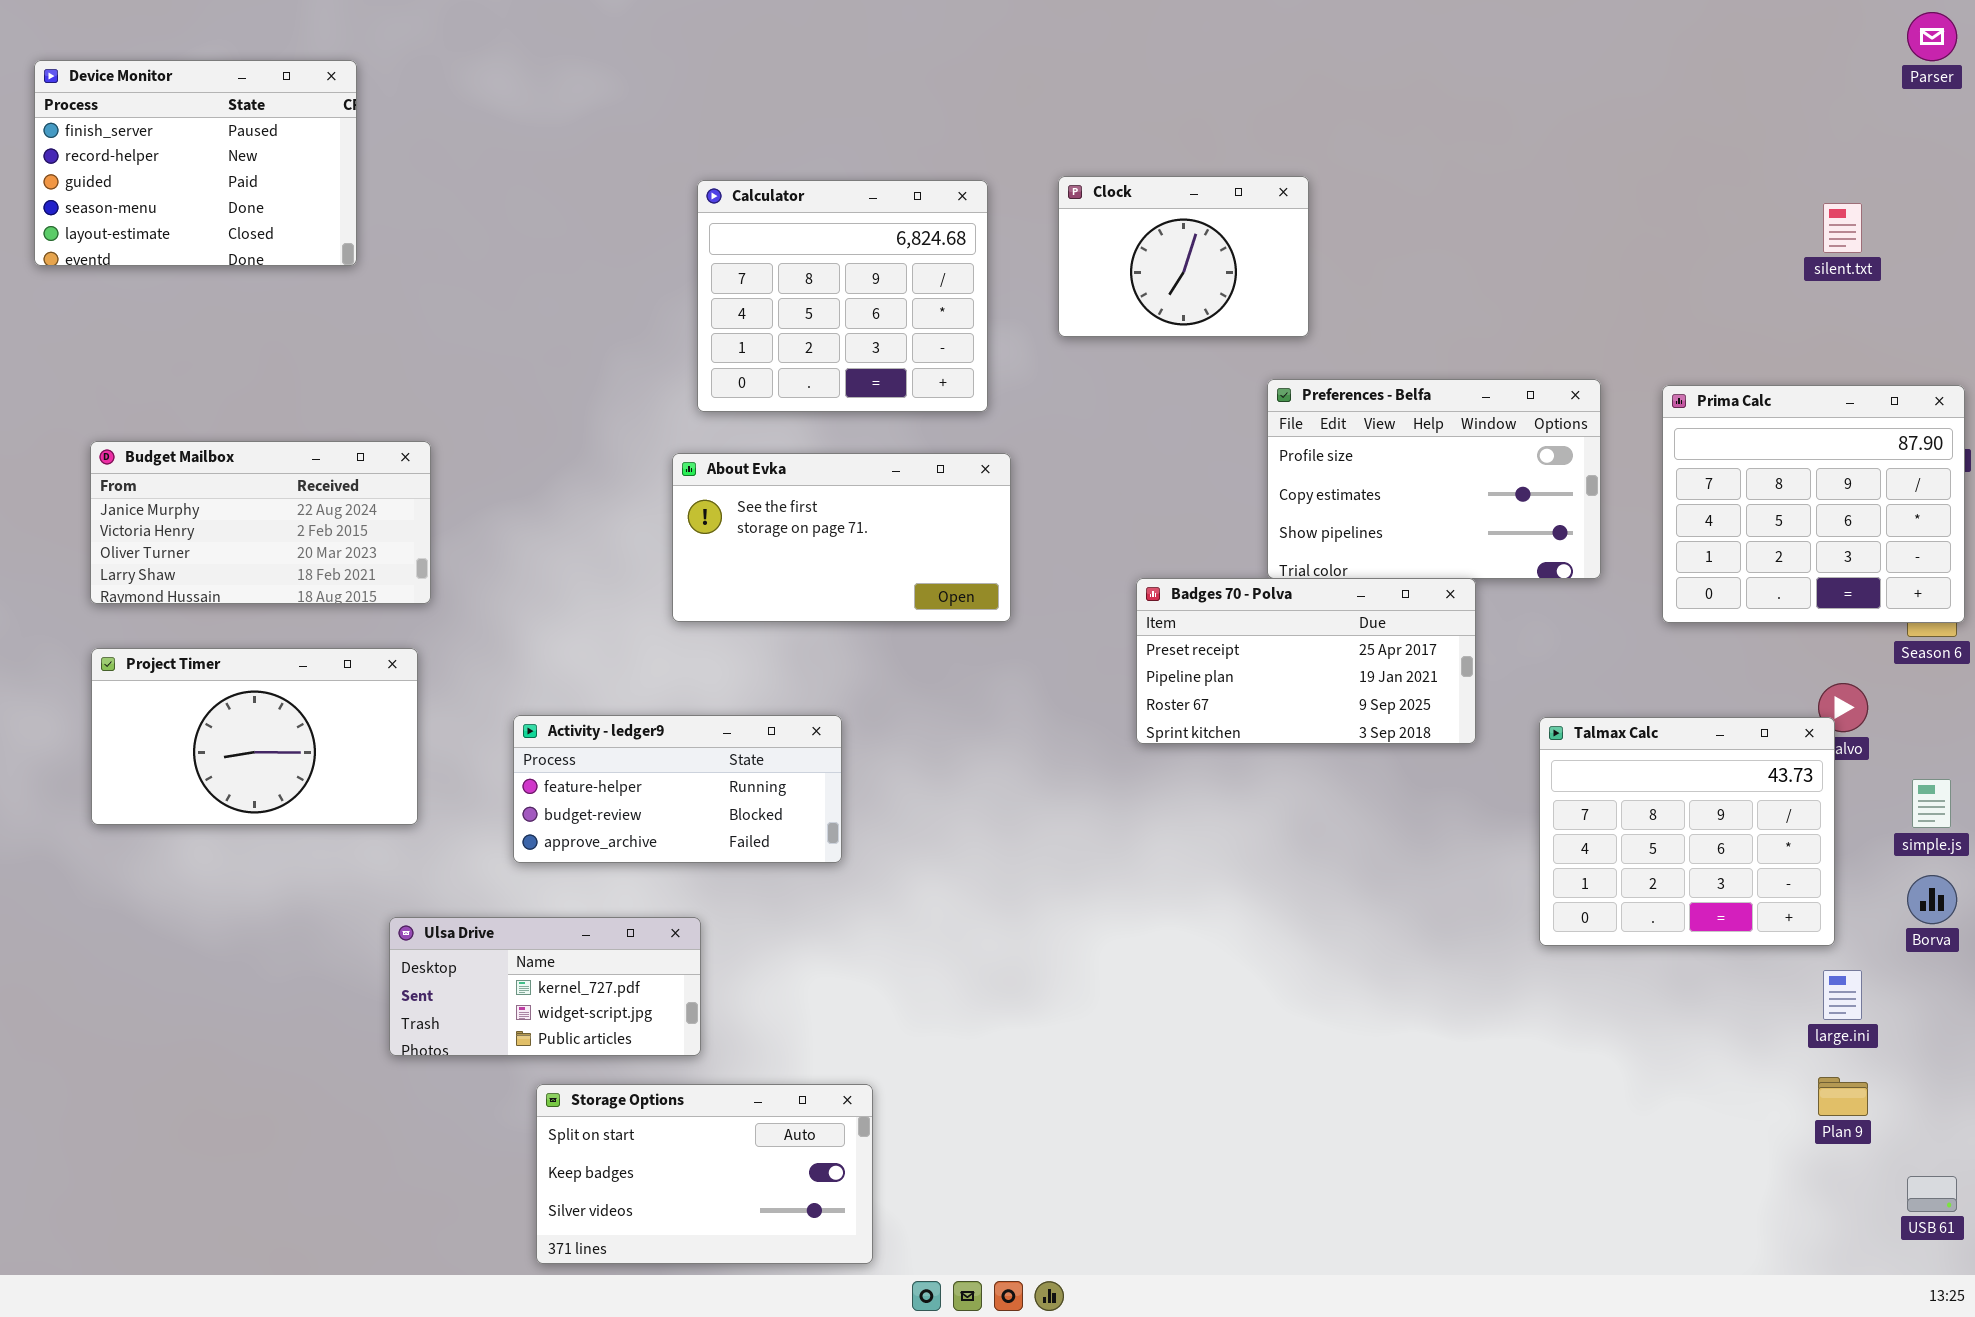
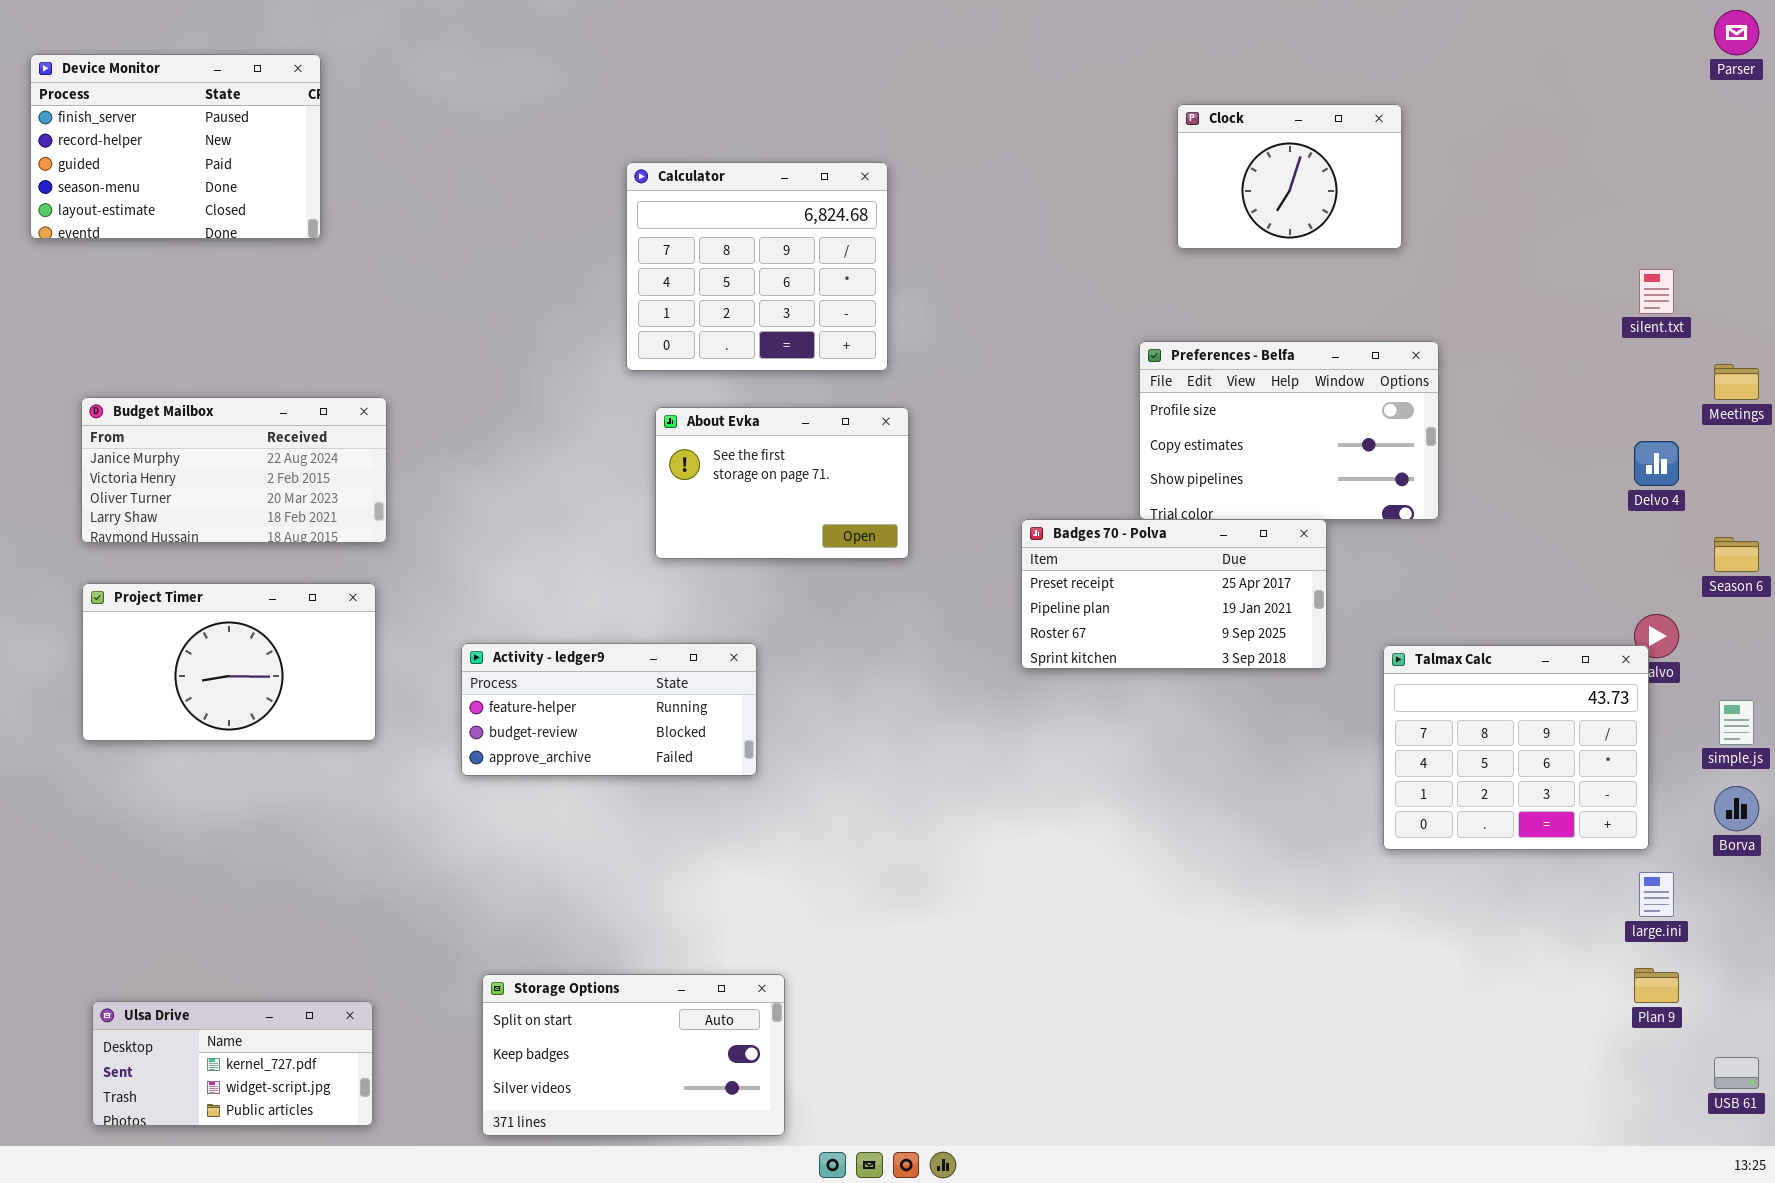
Clock: [1058,176,1309,337] -> [1177,104,1402,249], moved
silent.txt: [1823,203,1862,253] -> [1639,269,1674,314], moved
Prima Calc: [1662,385,1965,623] -> none, closed
About Evka: [672,453,1011,622] -> [655,407,909,559], resized
Ulsa Drive: [389,917,701,1056] -> [92,1001,373,1126], moved

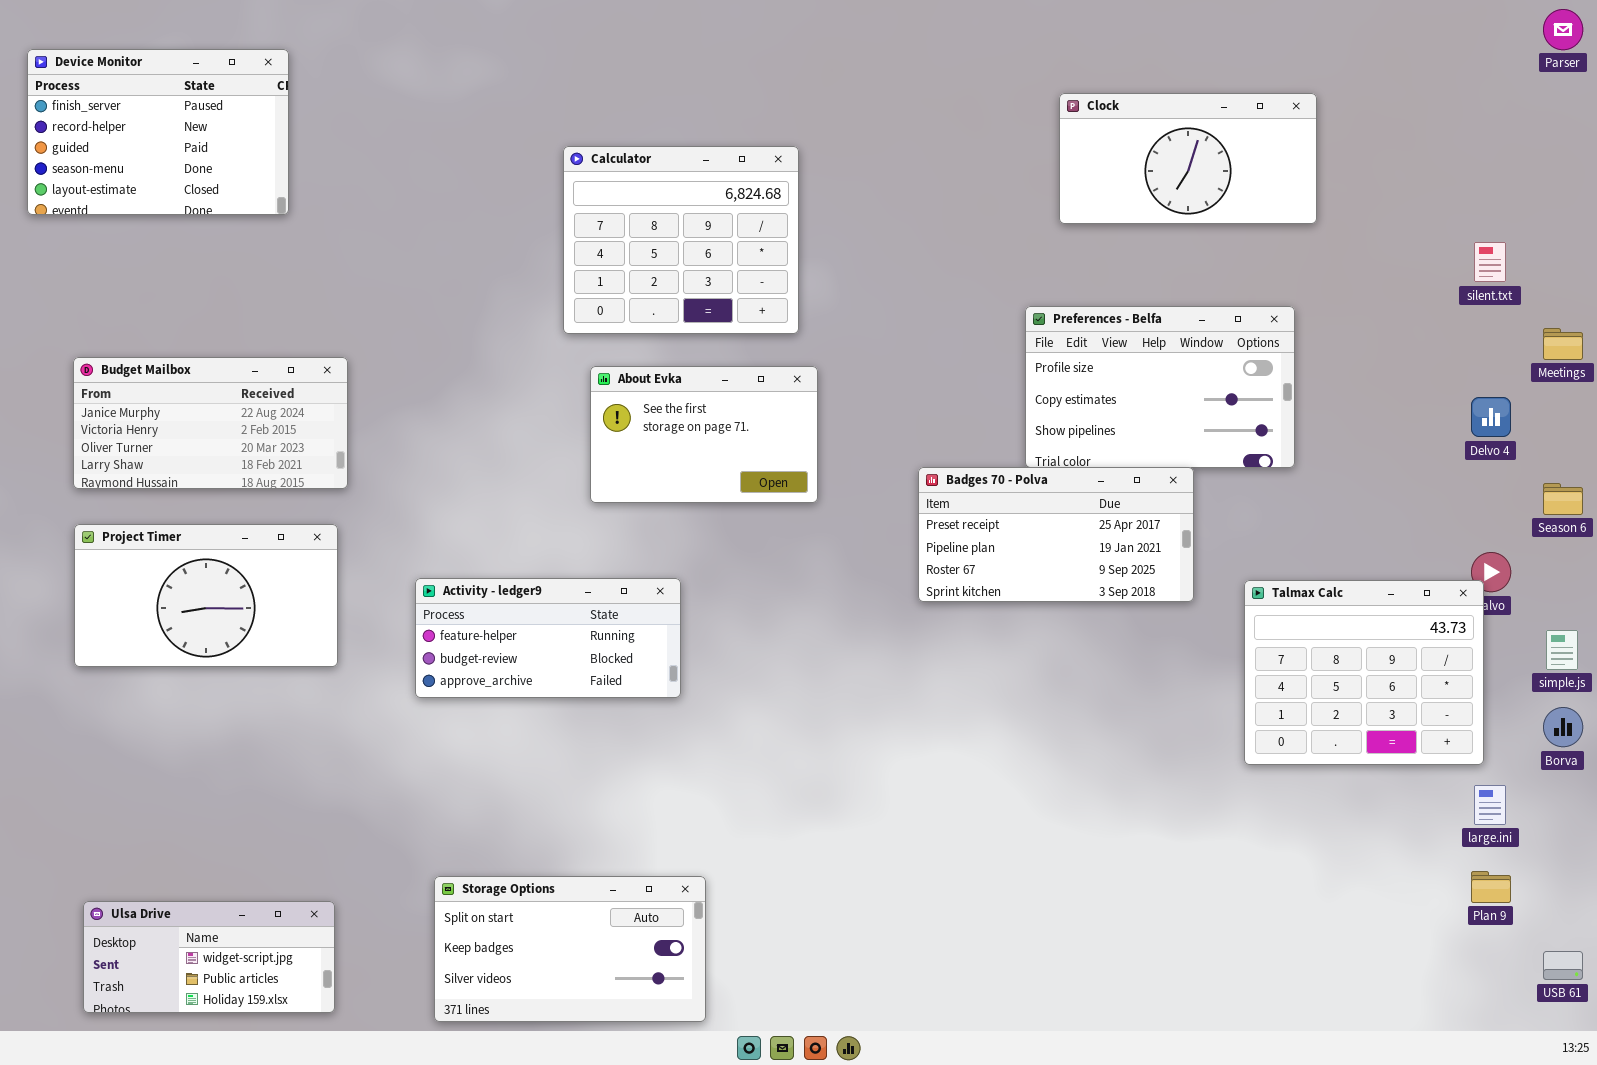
Clock: [1177,104,1402,249] -> [1059,93,1317,224], resized
Ulsa Drive: [92,1001,373,1126] -> [83,901,335,1013], scrolled down 1 row

